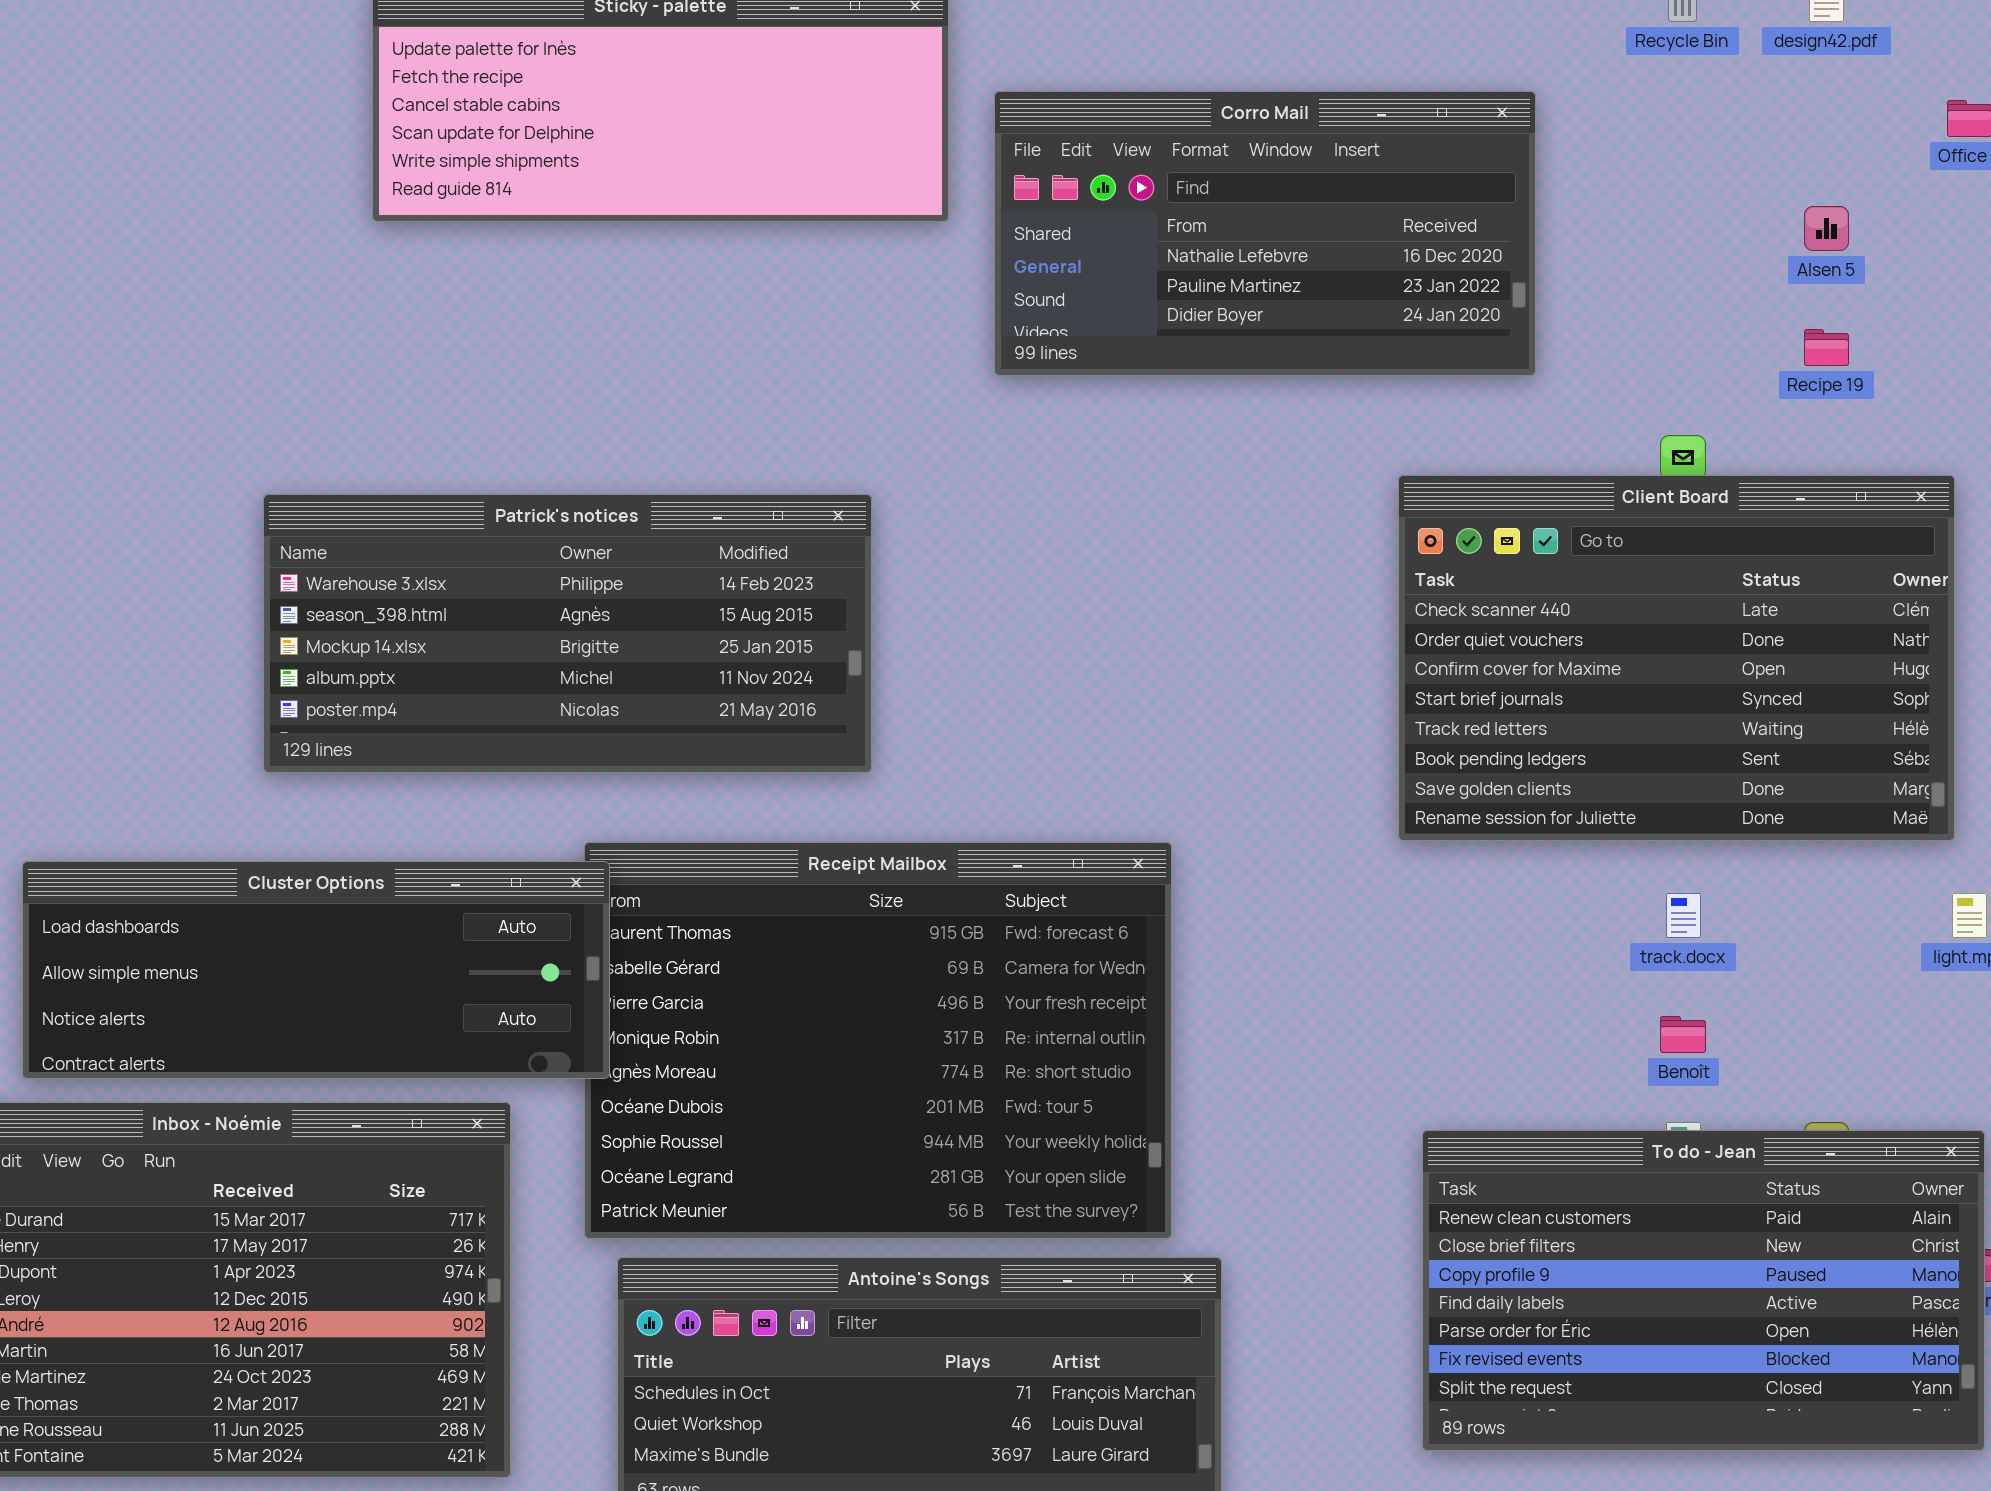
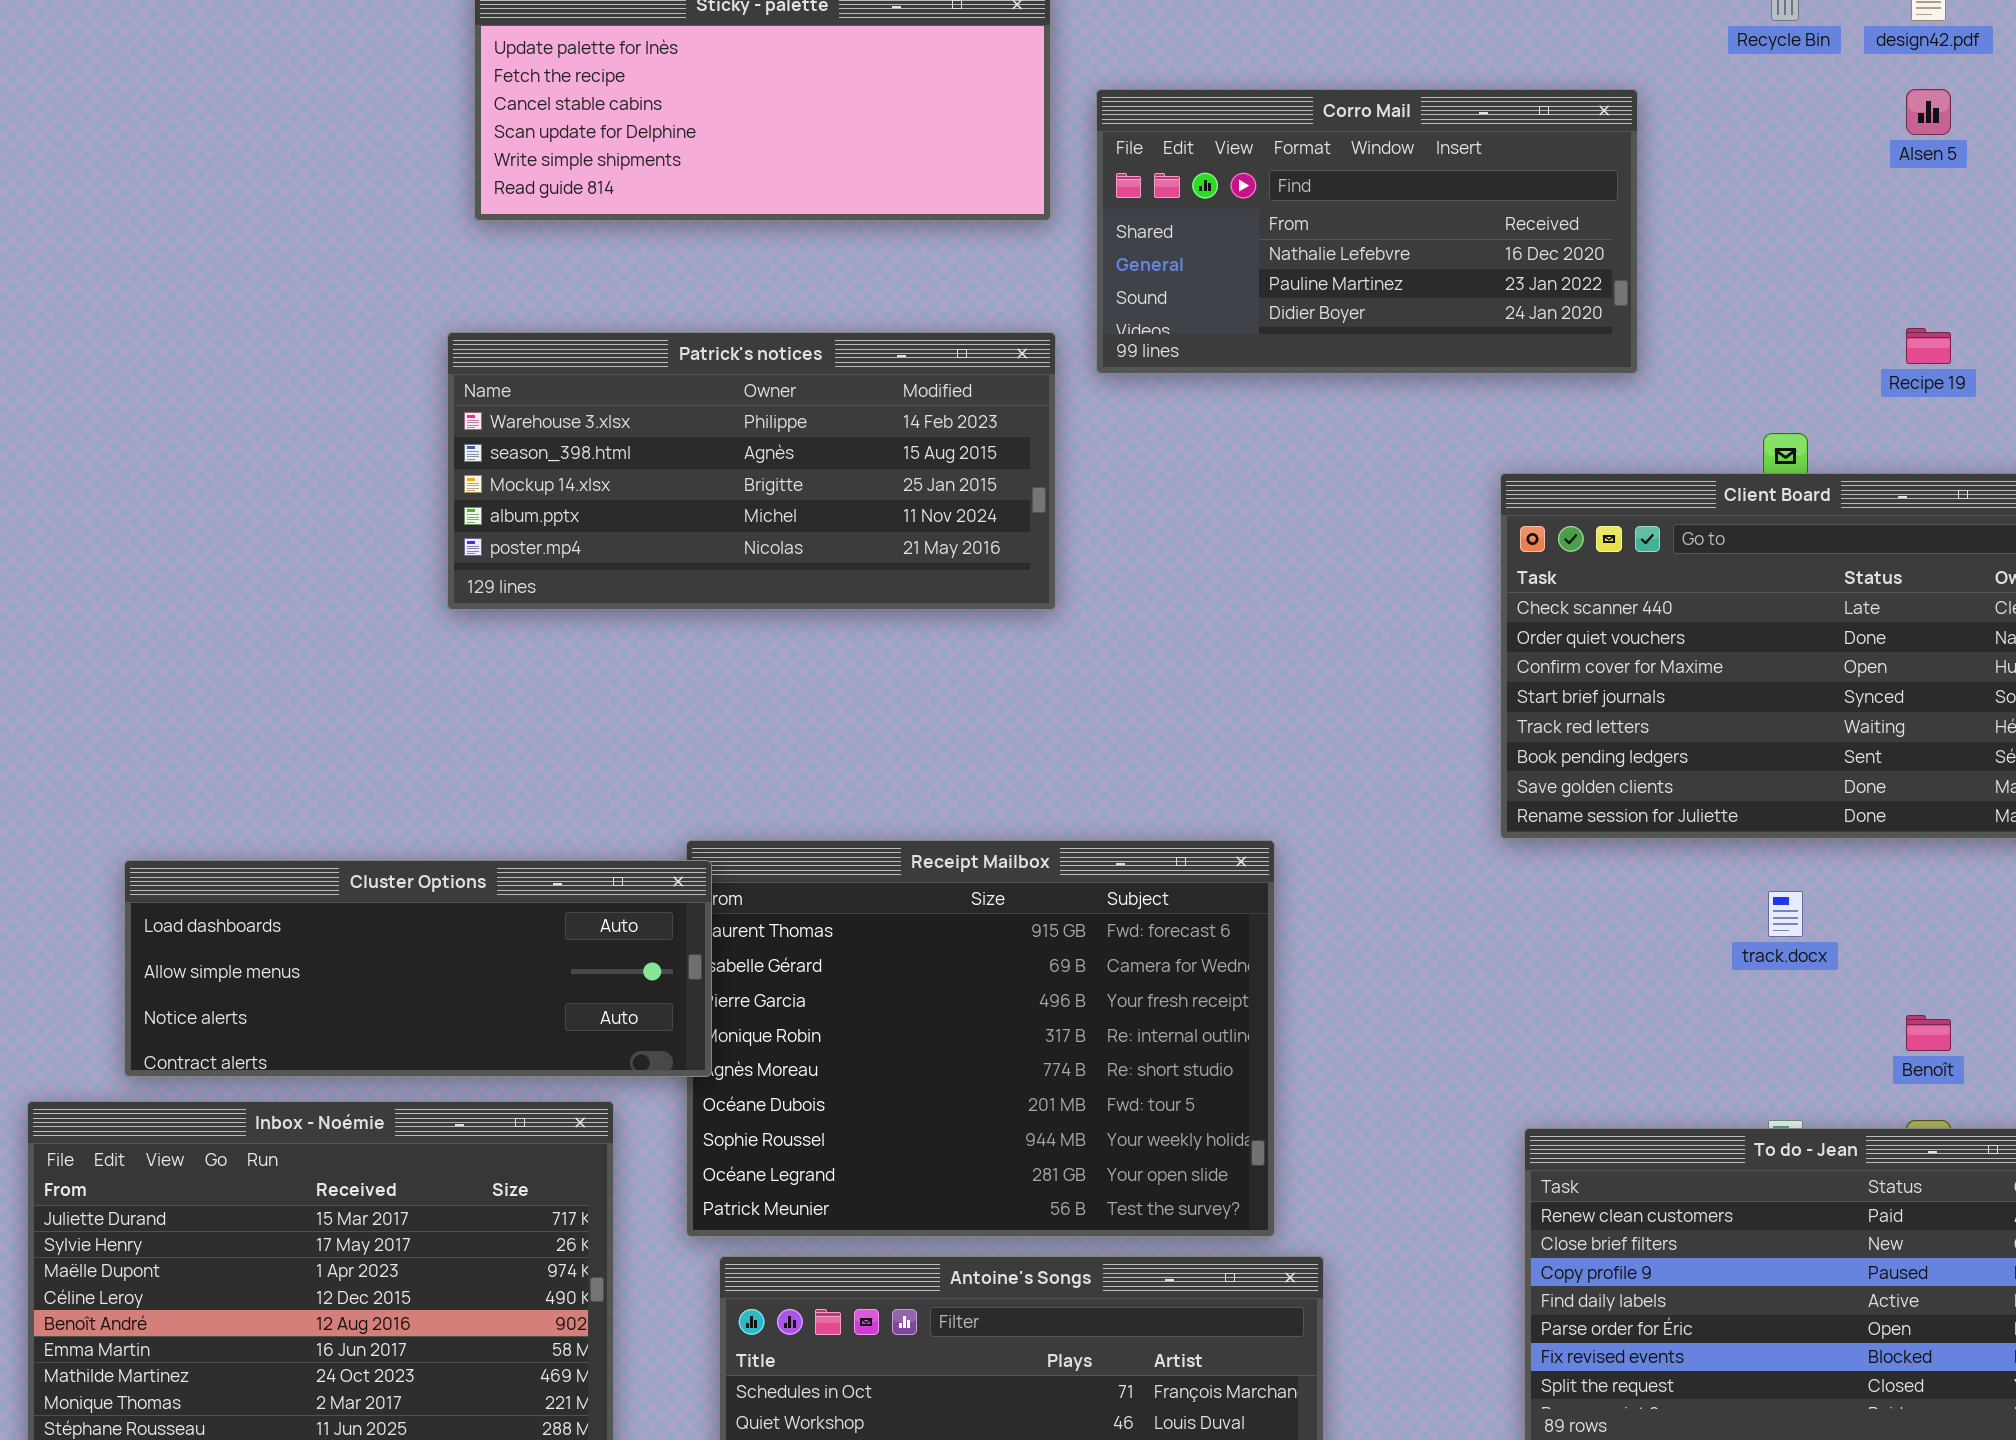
Alsen 5: [1804,206,1849,251] -> [1906,89,1951,135], moved
Patrick's notices: [263,494,872,773] -> [447,332,1056,610], moved
Benoît: [1660,1016,1706,1053] -> [1906,1015,1951,1051], moved

